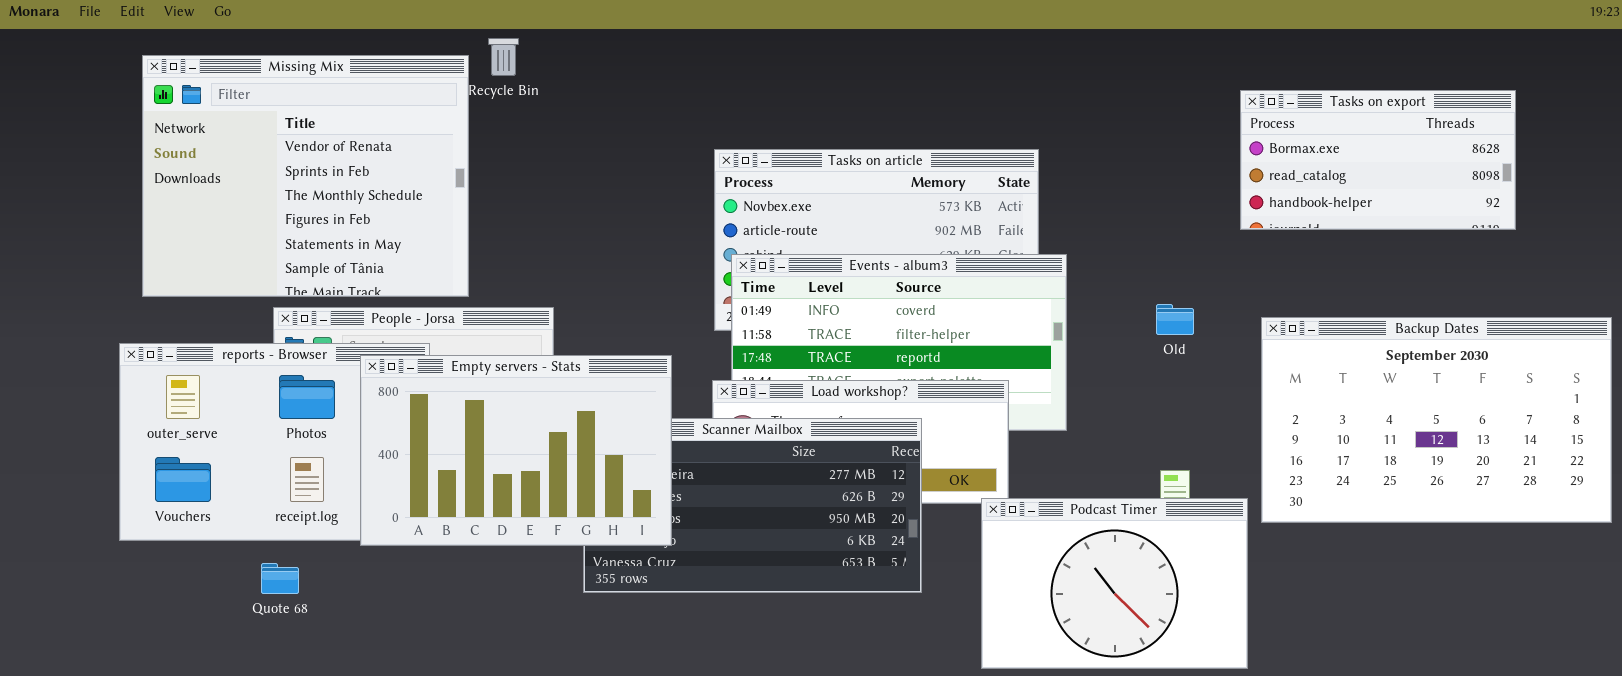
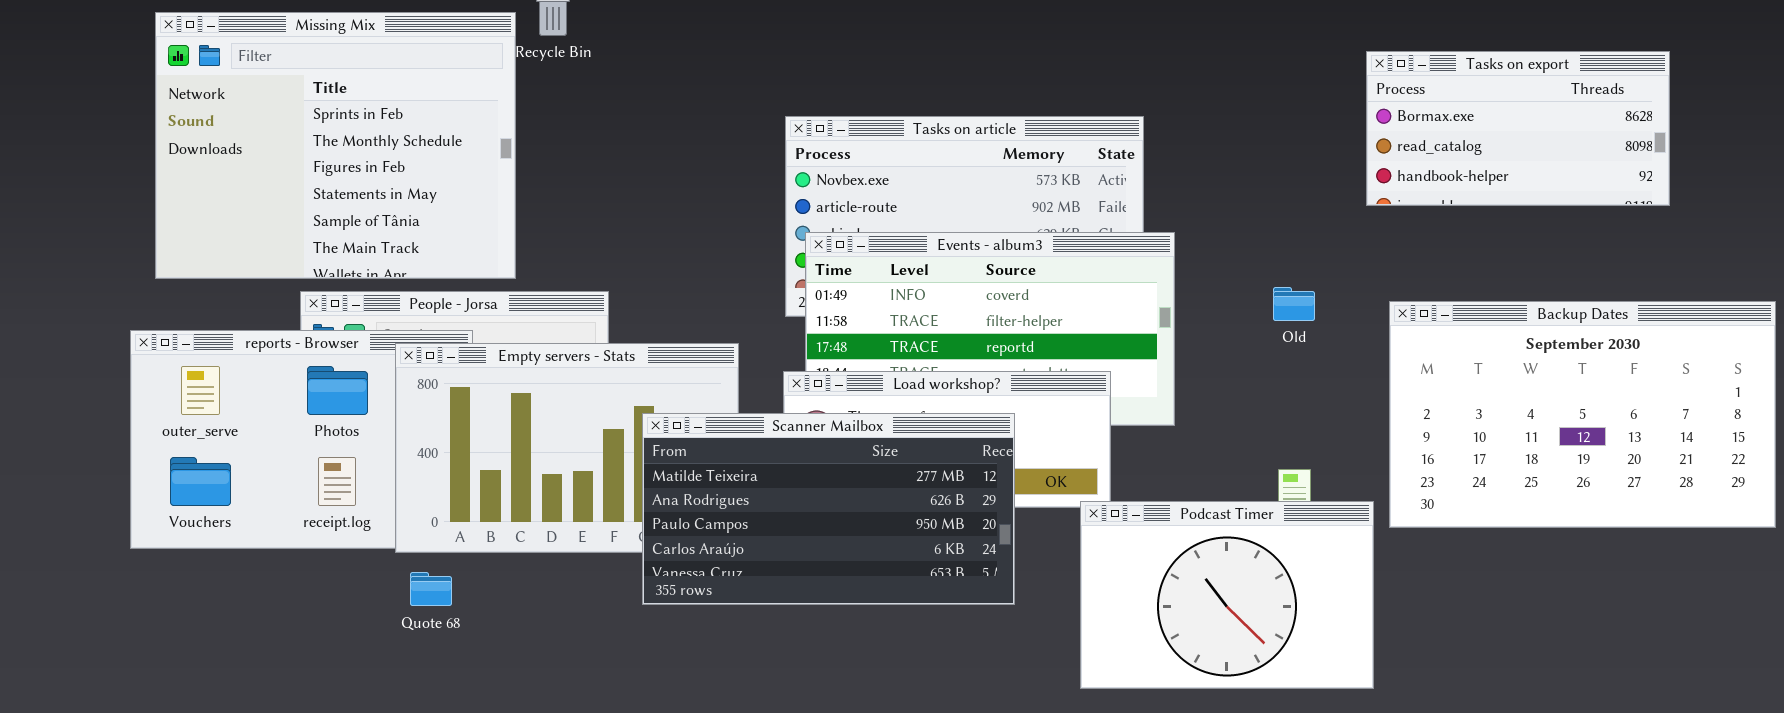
Missing Mix: [142,55,469,297] -> [155,12,516,279], scrolled down 1 row
Scanner Mailbox: [583,418,922,593] -> [642,413,1015,605], raised
Quote 68: [261,563,299,594] -> [410,572,452,606], moved

